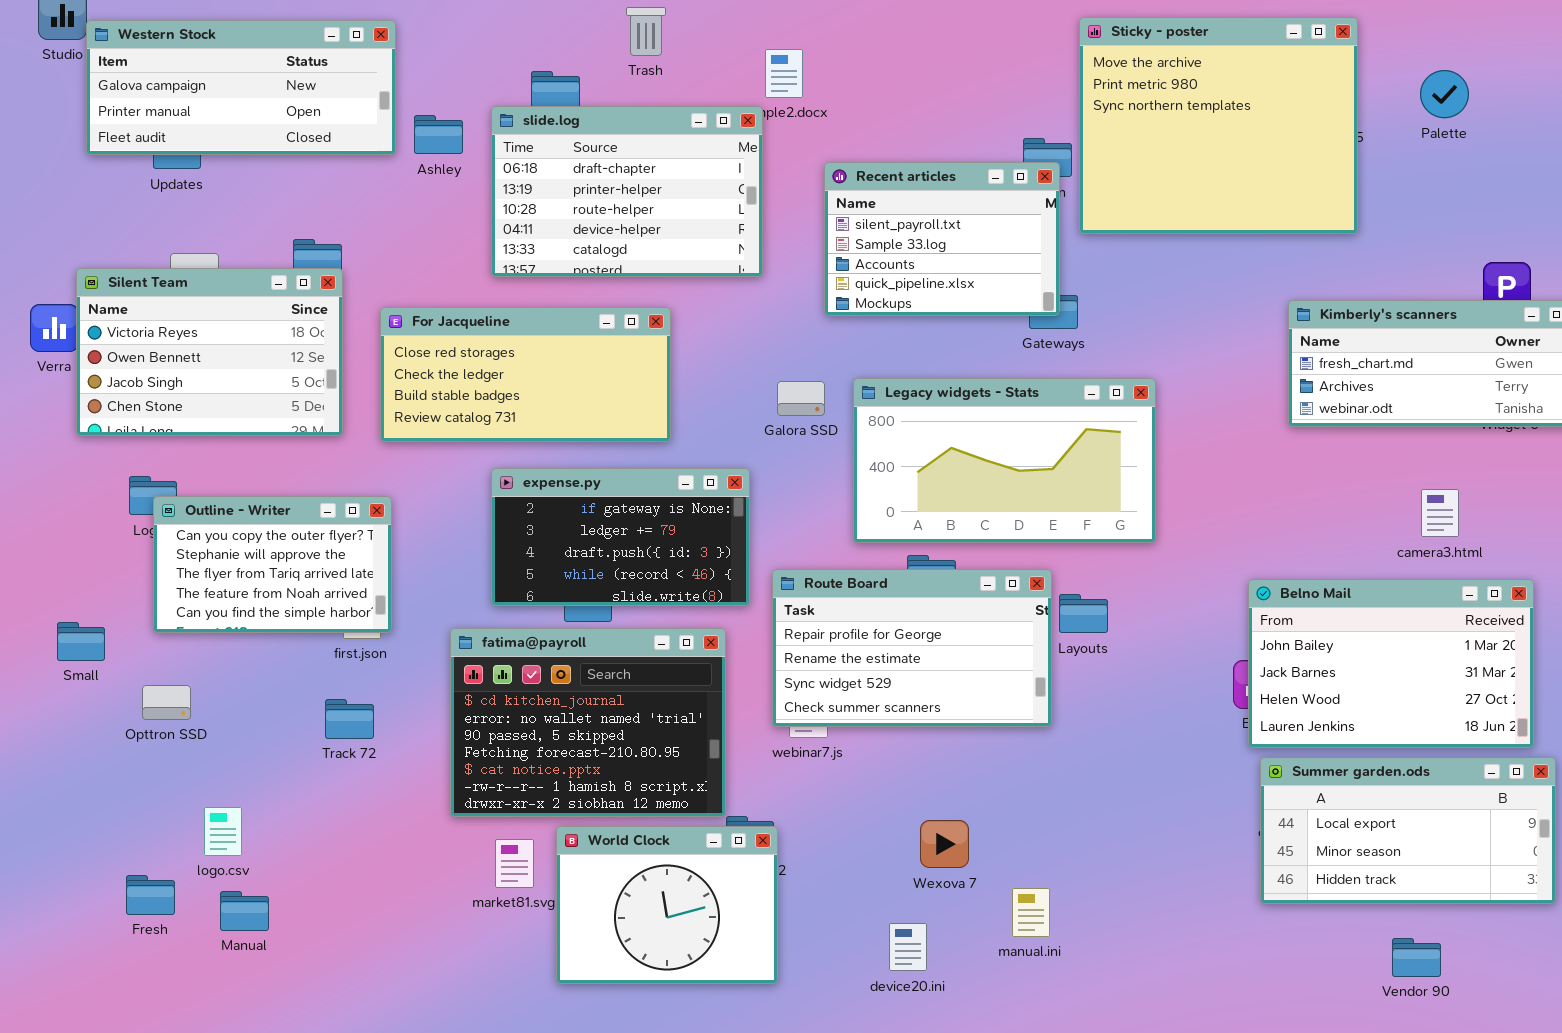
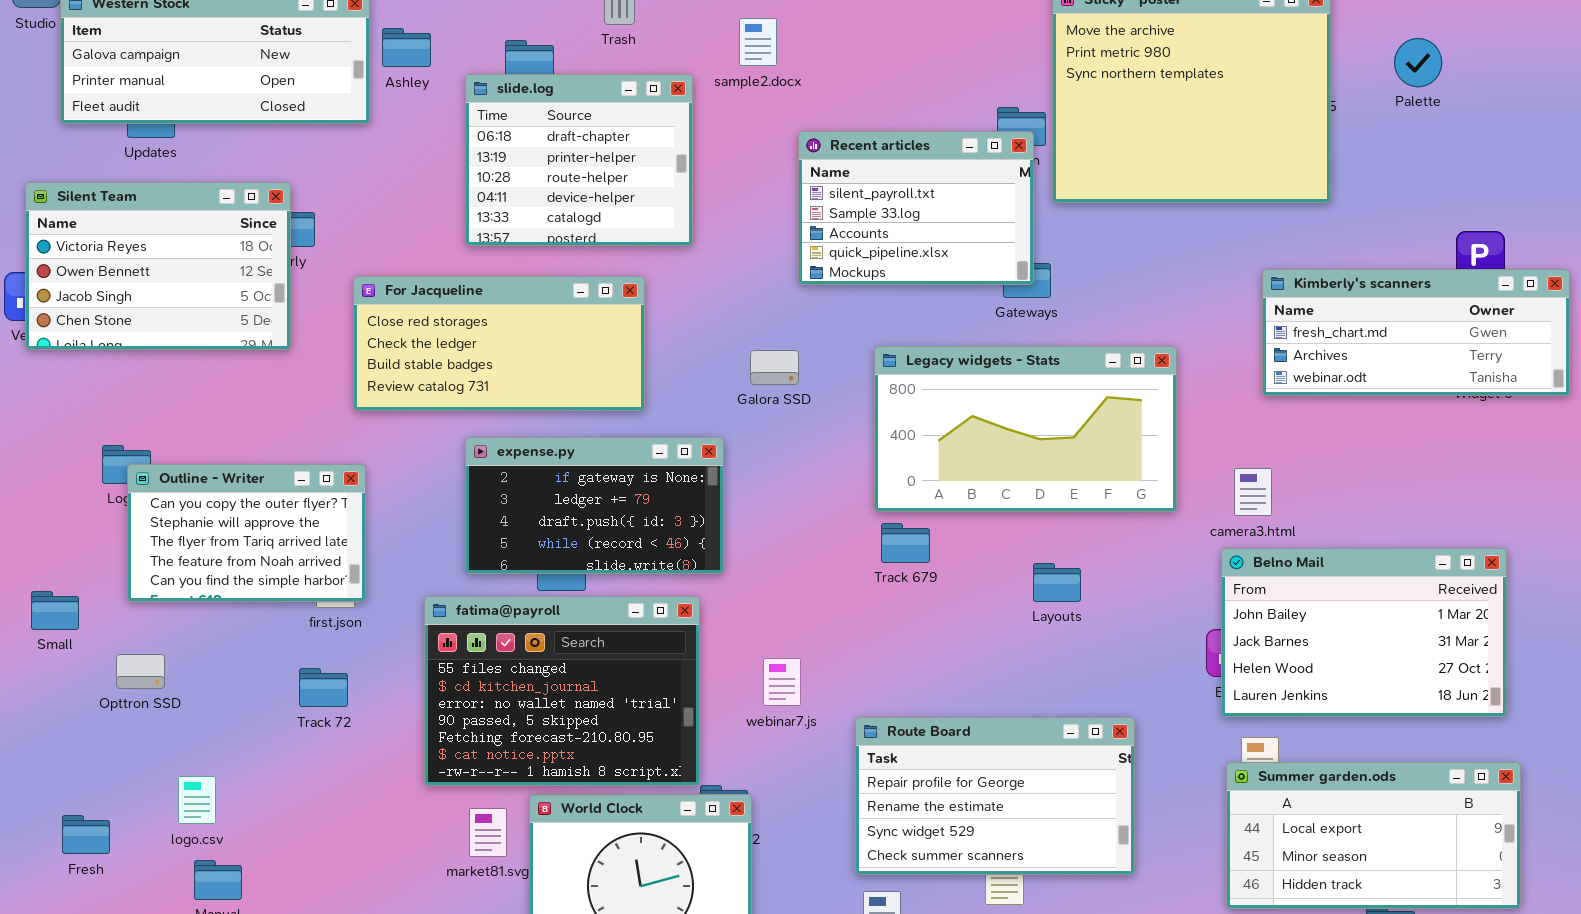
slide.log: [491,106,763,277] -> [465,74,693,246], resized
Ashley: [414,115,463,154] -> [382,28,431,67], moved
Silent Team: [76,268,343,436] -> [25,182,291,350], moved
Legacy widgets - Stats: [853,378,1156,543] -> [874,346,1177,512], moved
camera3.html: [1421,489,1459,537] -> [1234,468,1272,516], moved
Route Board: [772,569,1052,727] -> [855,717,1135,875], moved
fatima@payroll: [450,628,726,817] -> [424,596,700,786], scrolled up 1 row
Summer garden.ods: [1260,757,1556,904] -> [1226,762,1521,909], moved
Fresh: [126,875,175,915] -> [62,815,110,854], moved

